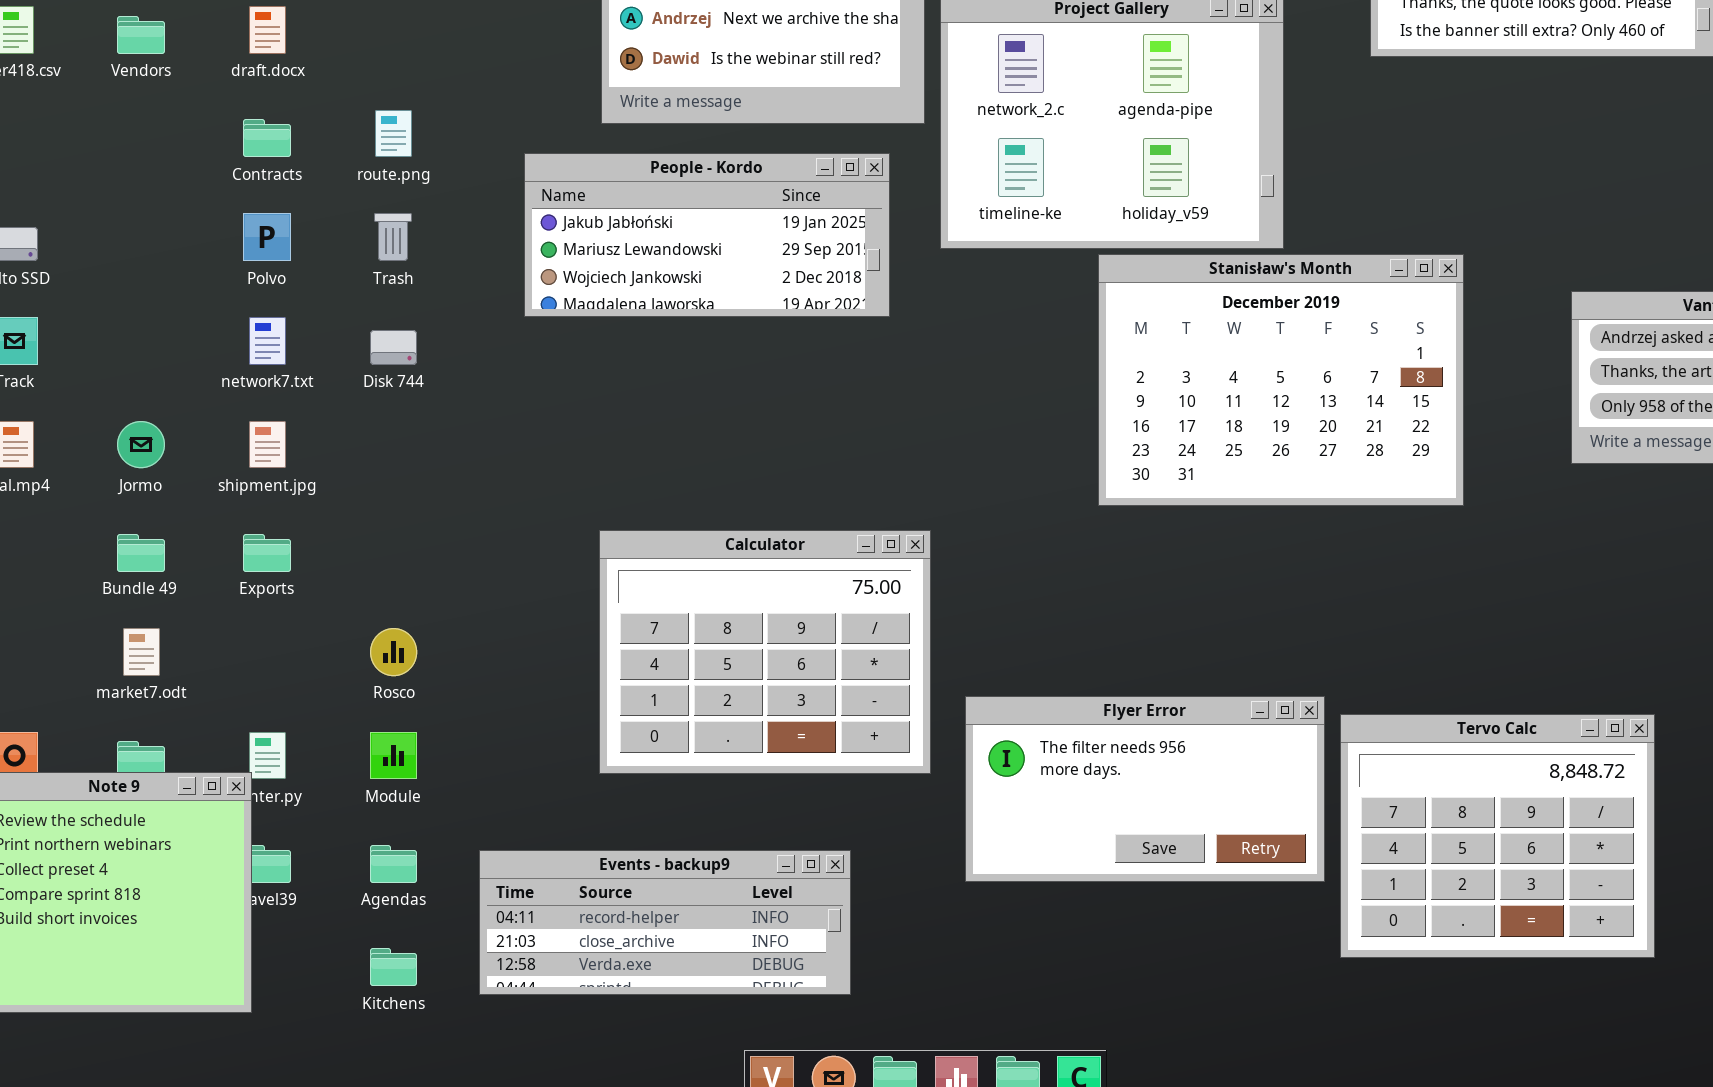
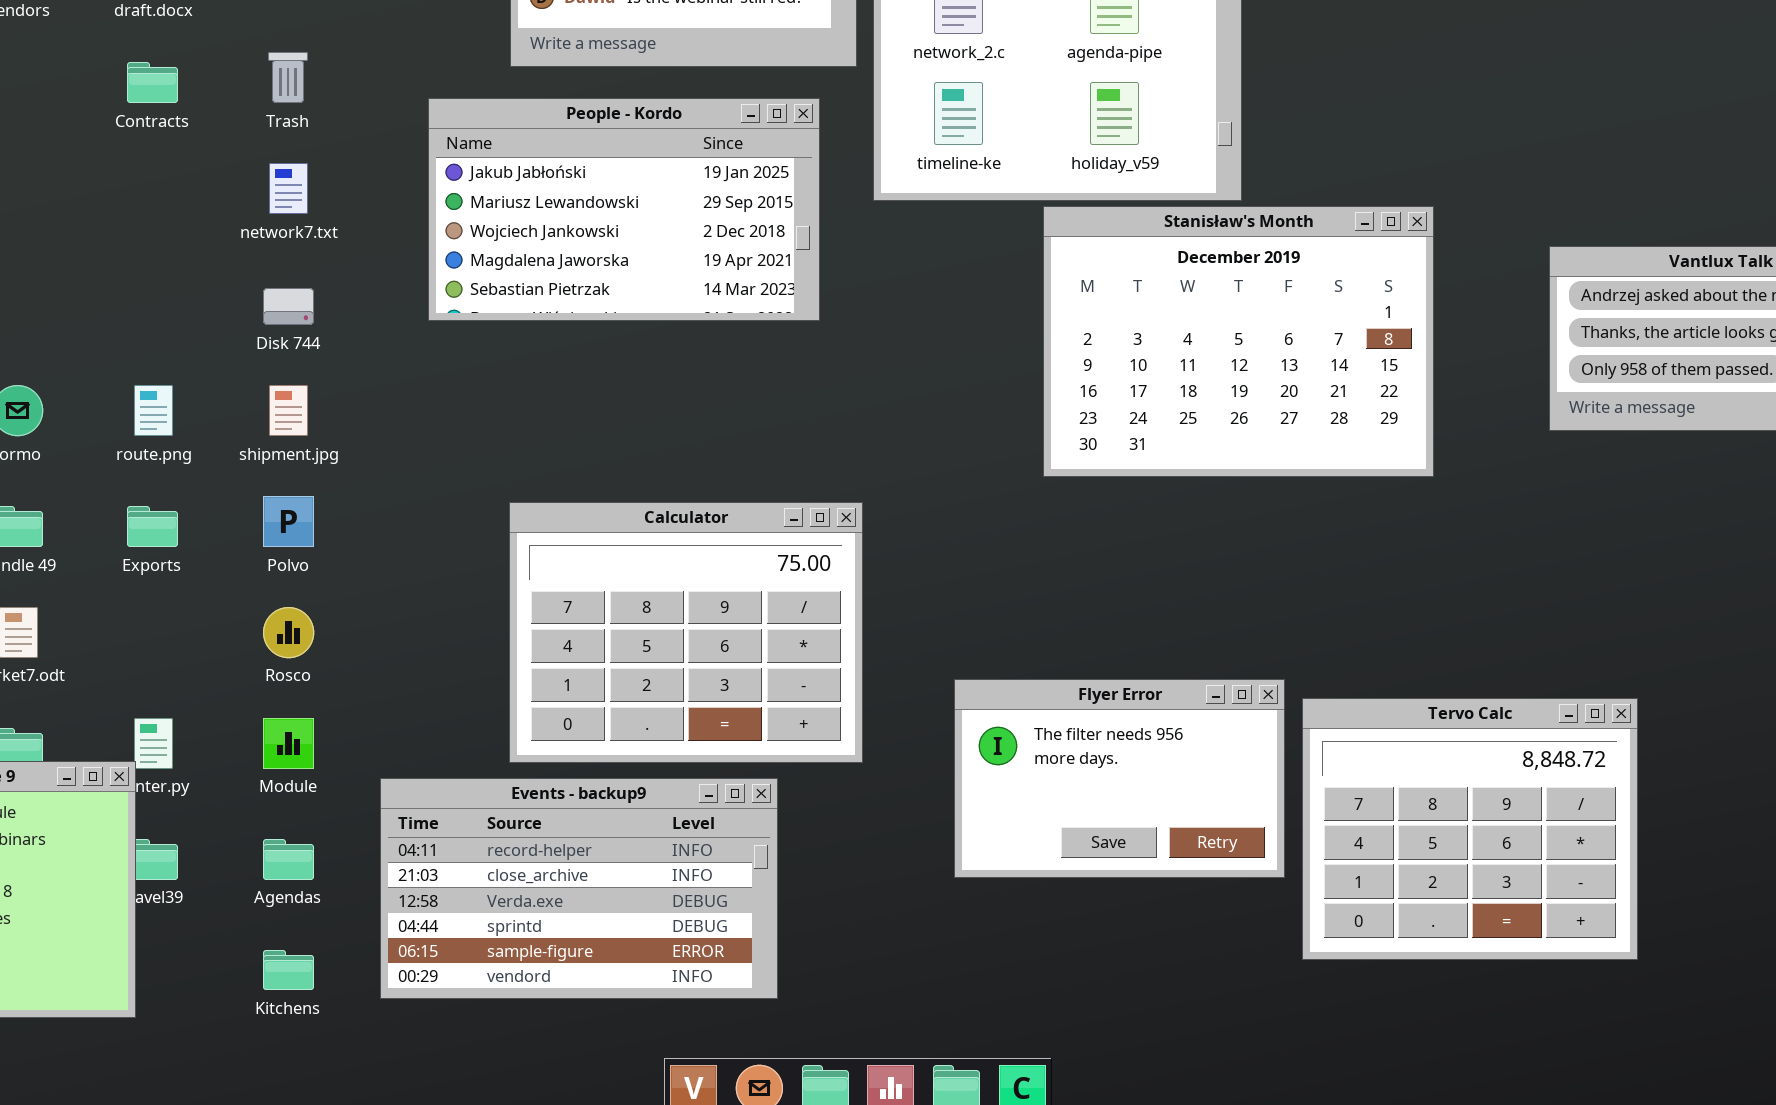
route.png: [375,110,412,157] -> [134,385,173,436], moved
People - Kordo: [524,153,890,317] -> [428,98,820,321], resized
Polvo: [243,213,291,261] -> [263,496,314,547], moved
Trash: [374,213,412,261] -> [268,52,308,103], moved
network7.txt: [249,317,286,365] -> [269,163,308,214], moved
shipment.jpg: [249,421,286,468] -> [269,385,308,436], moved
Flyer Error: [965,696,1325,882] -> [954,679,1285,878], resized
Events - backup9: [479,850,851,995] -> [380,778,778,999], resized

